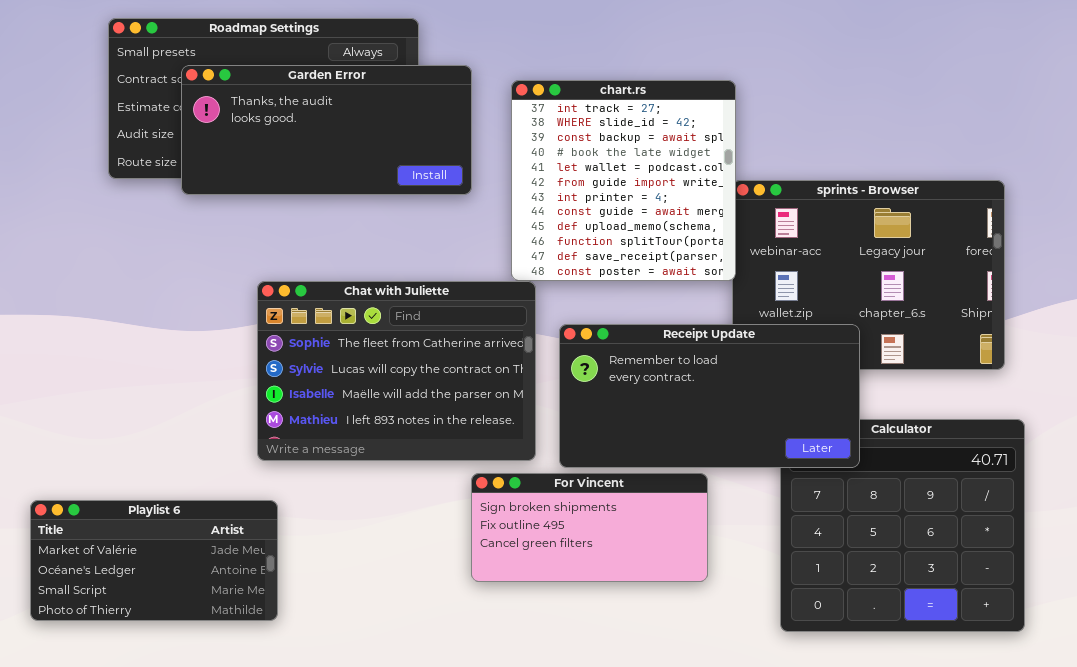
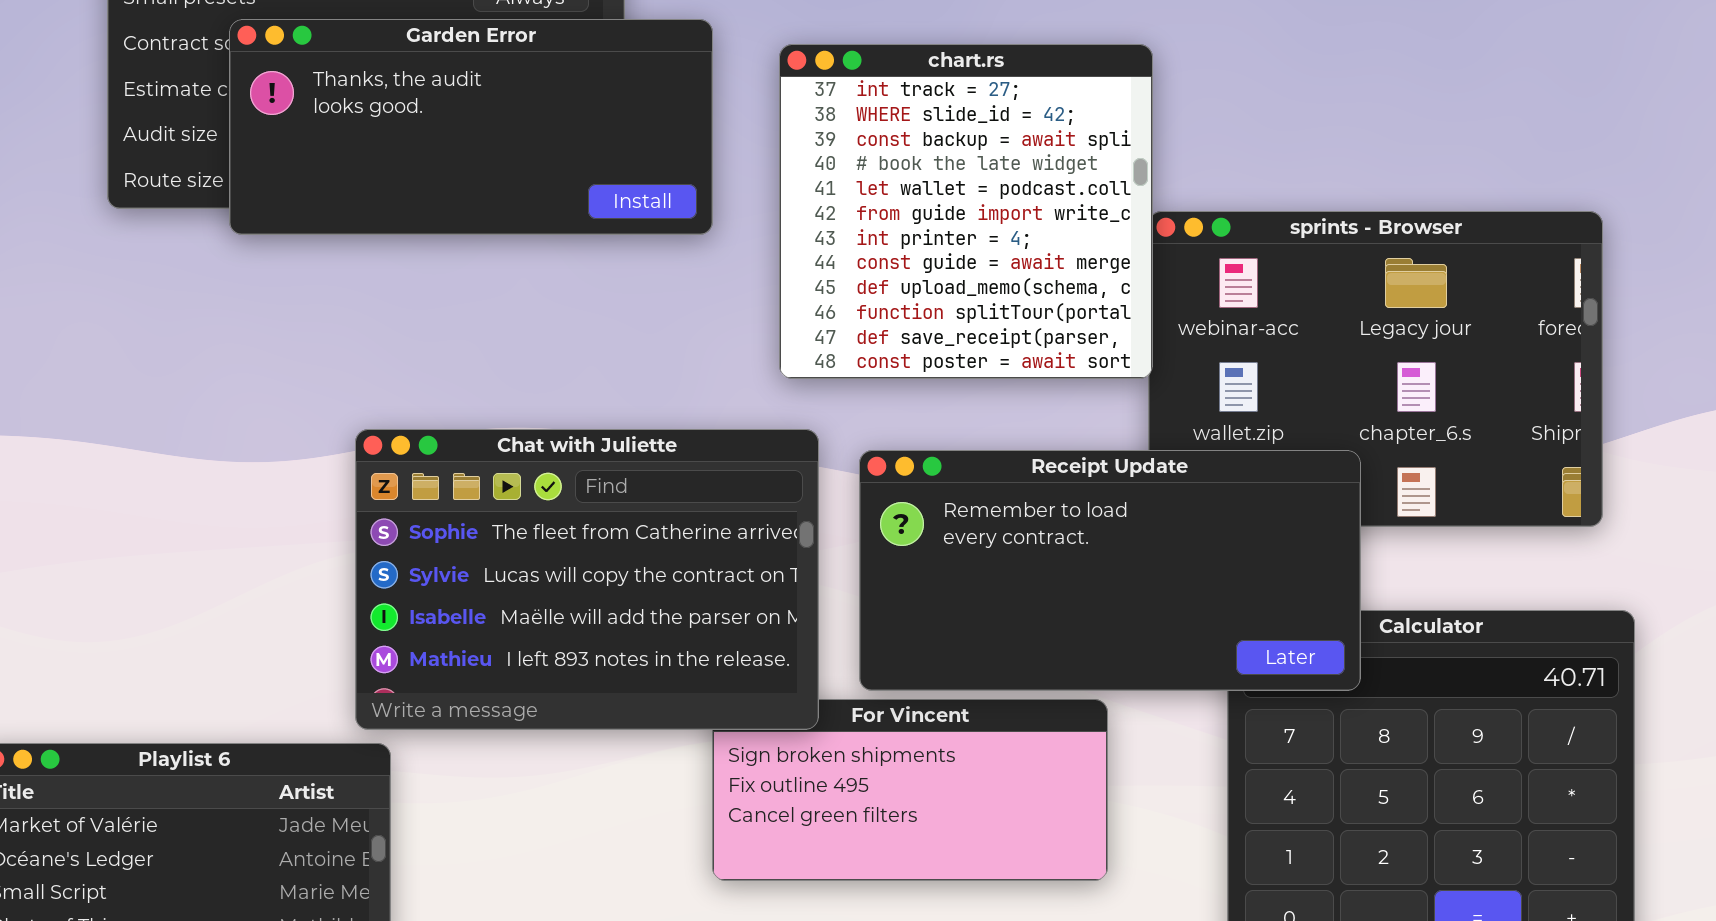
Chat with Juliette: [257,281,536,461] -> [355,429,819,730], moved

